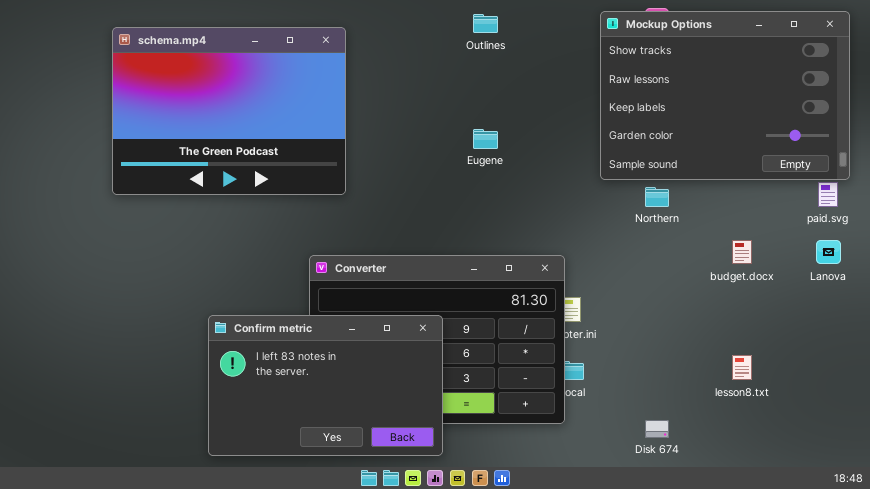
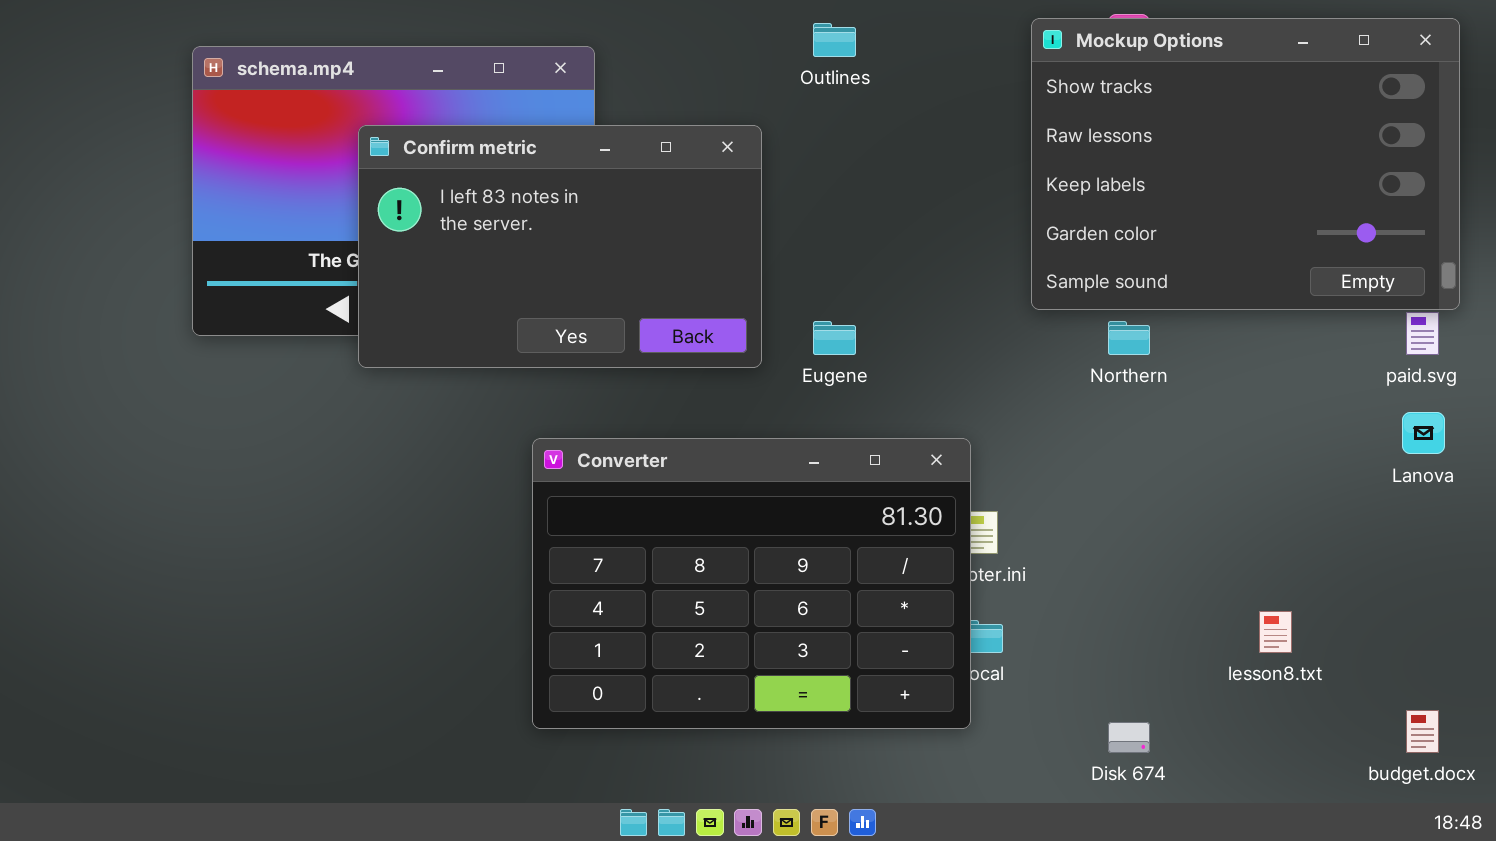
Eugene: [473,129,498,149] -> [813,321,856,355], moved
budget.docx: [732,240,752,264] -> [1406,710,1439,753], moved
Confirm metric: [208,315,443,456] -> [358,125,762,368], moved

